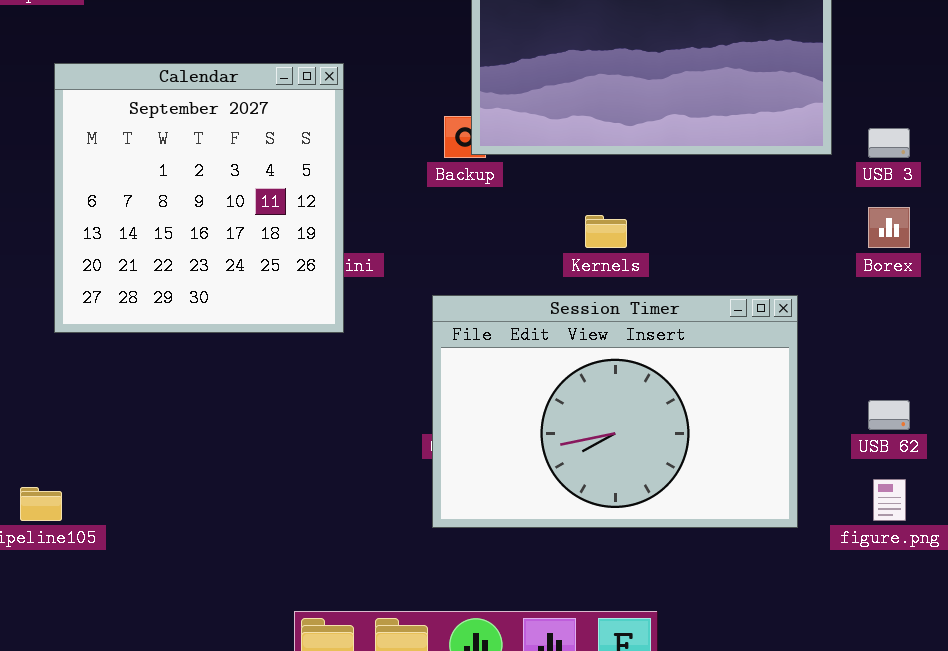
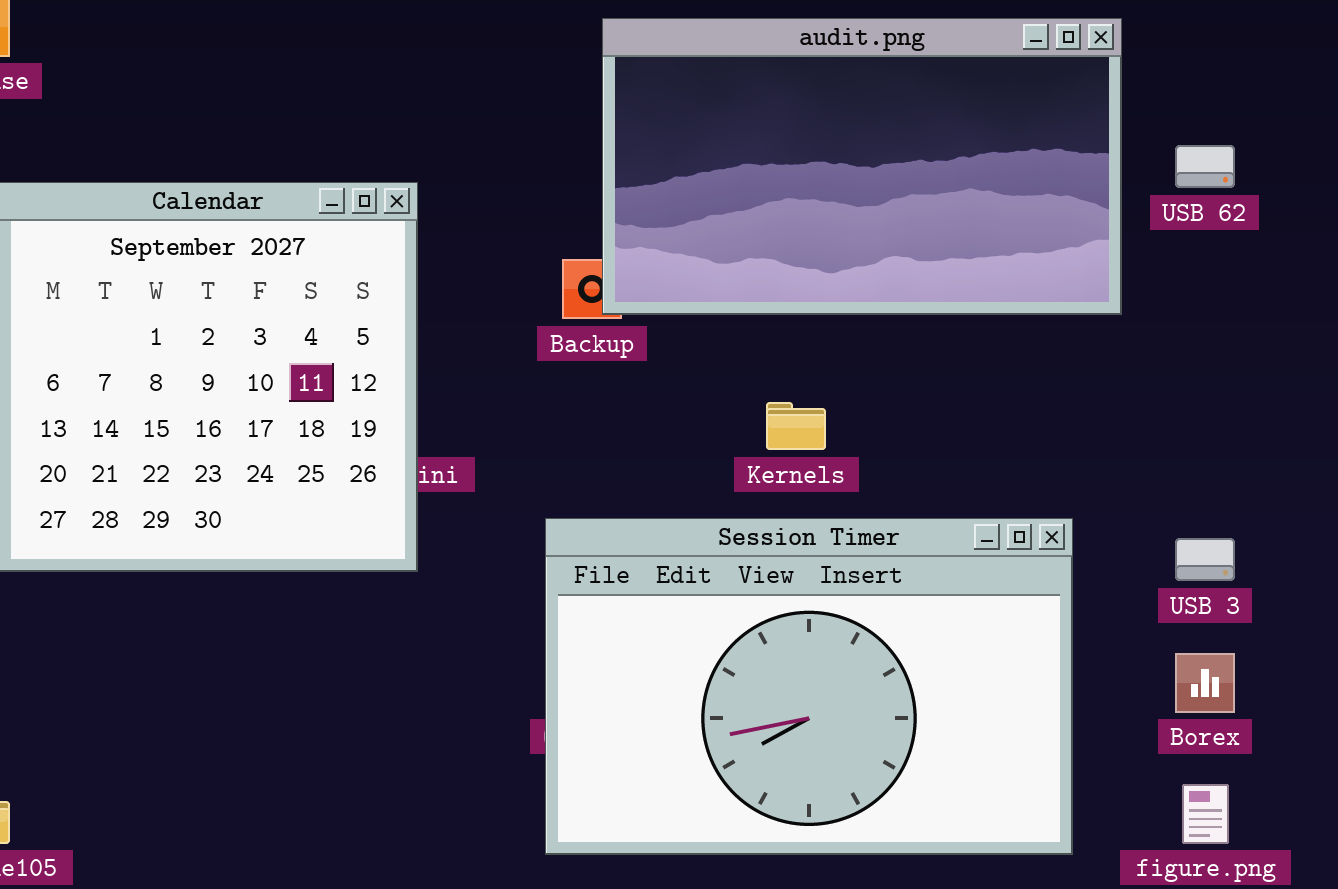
USB 3: [868,128,910,158] -> [1175,538,1235,581], moved
Borex: [868,207,910,248] -> [1175,653,1235,713], moved
USB 62: [868,400,910,430] -> [1175,145,1235,188], moved

